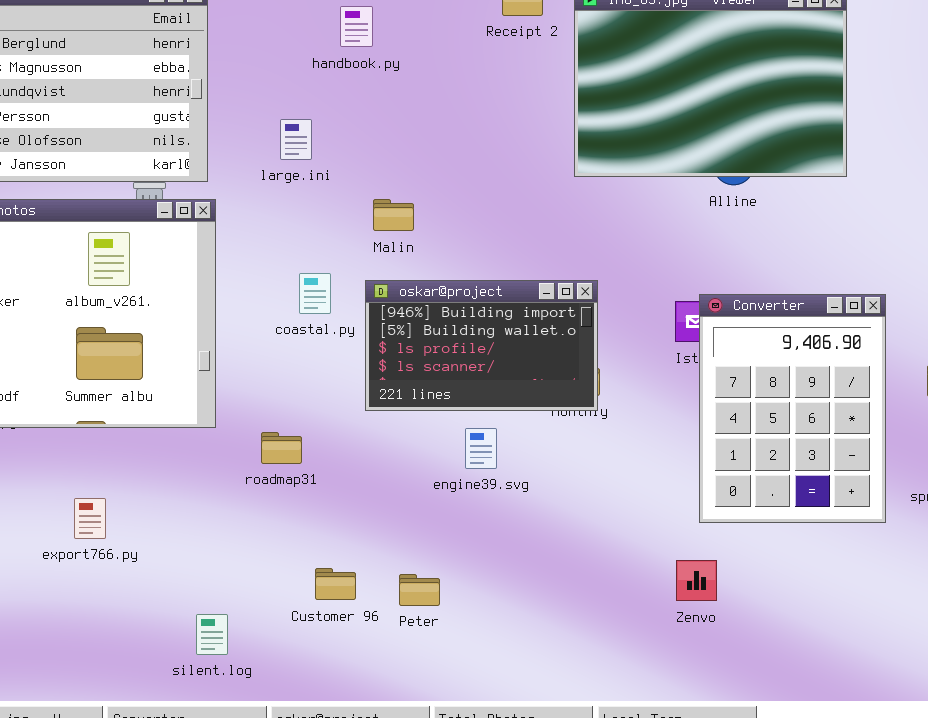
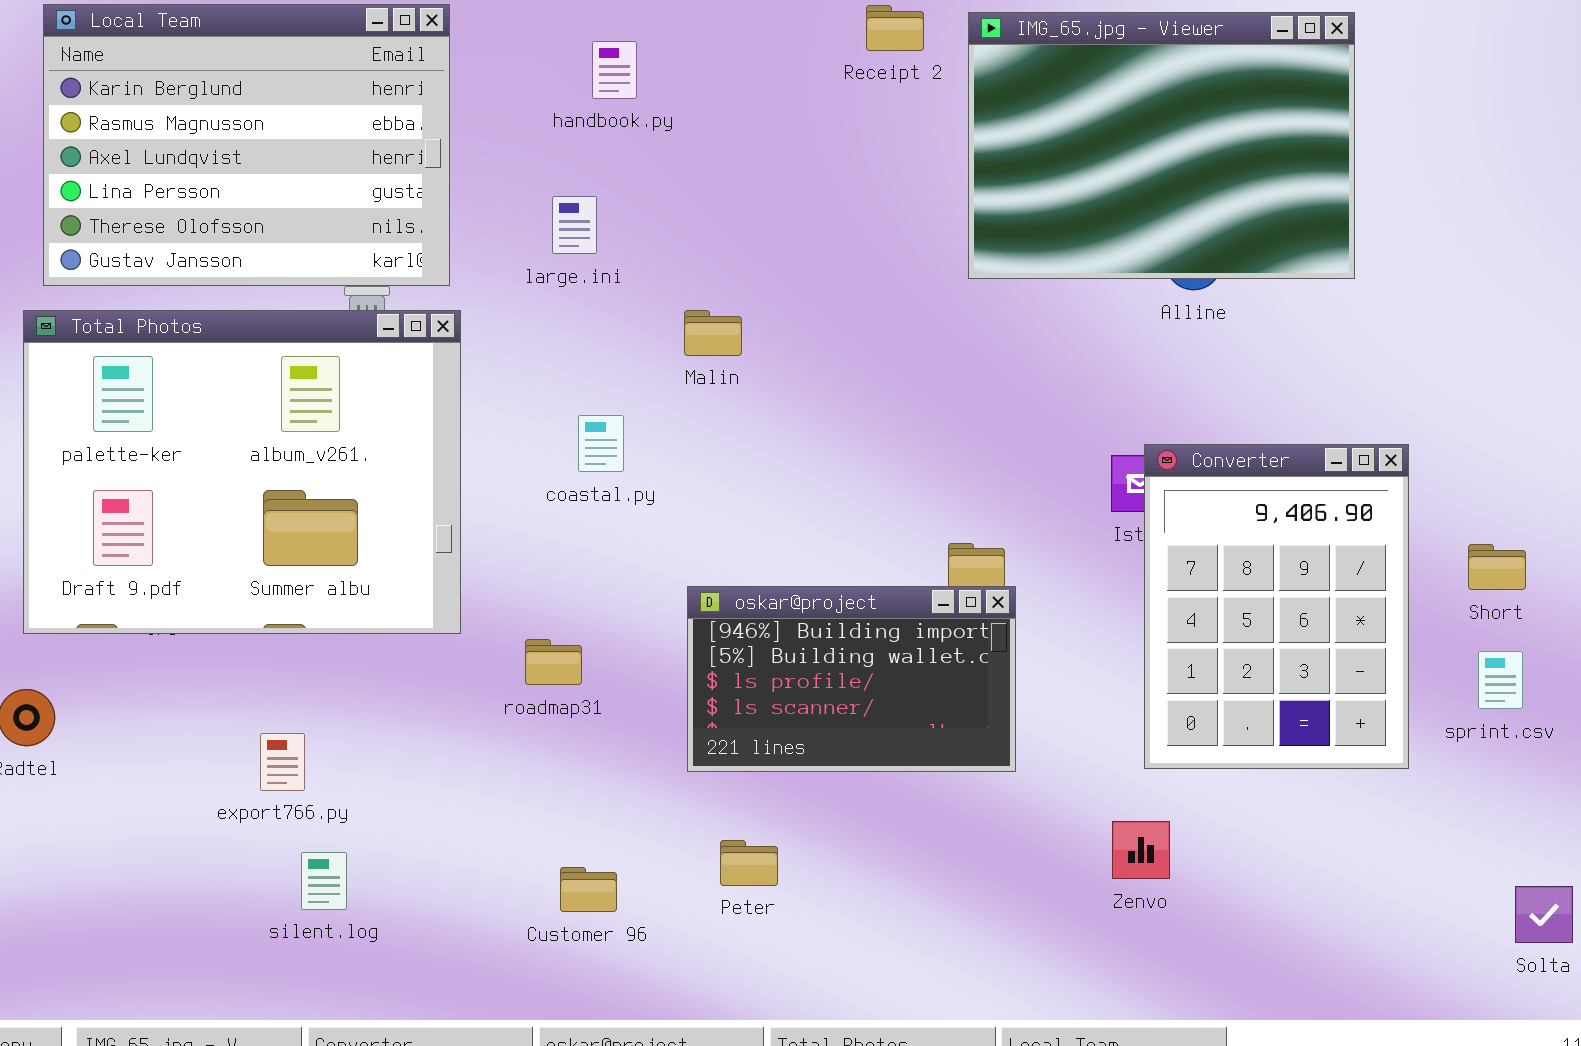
handbook.py: [340,6,373,47] -> [592,41,637,99], moved
oskar@project: [365,280,598,411] -> [687,586,1016,772], moved
Customer 96: [315,568,356,600] -> [560,867,617,912], moved
silent.log: [196,614,228,655] -> [301,852,347,910], moved

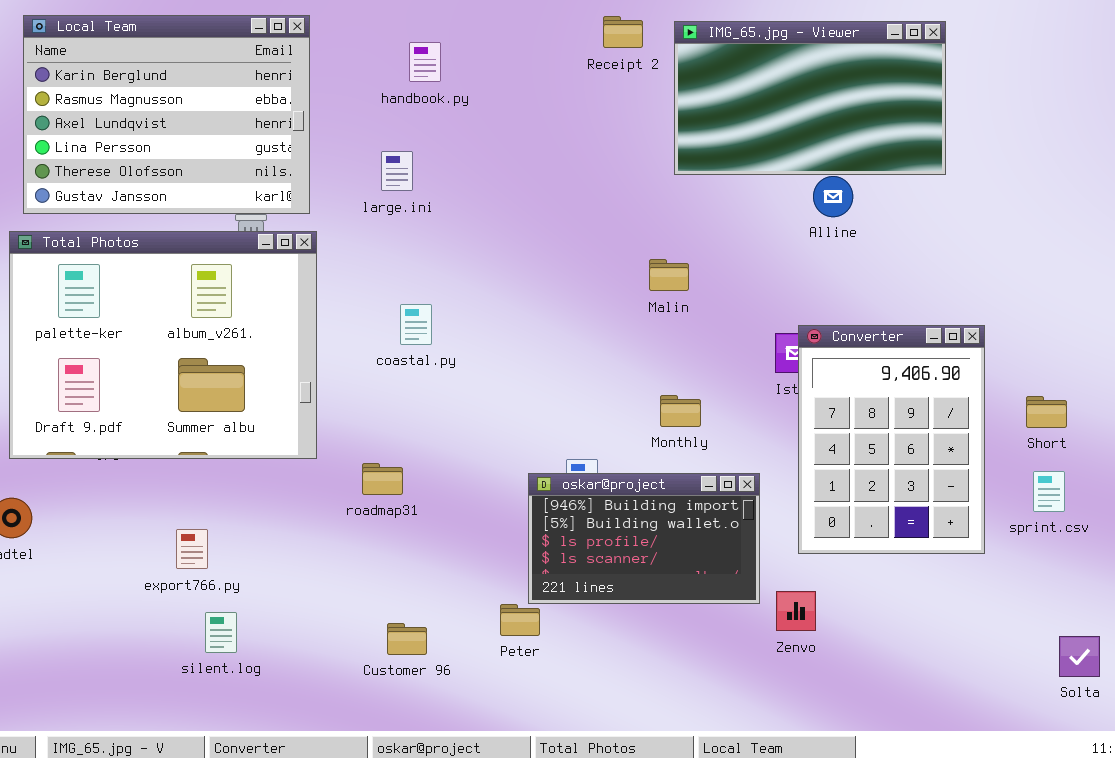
IMG_65.jpg - Viewer: [968,12,1355,279] -> [674,21,946,175], resized
Malin: [684,310,742,356] -> [649,259,689,291], moved
oskar@project: [687,586,1016,772] -> [528,473,760,604], moved

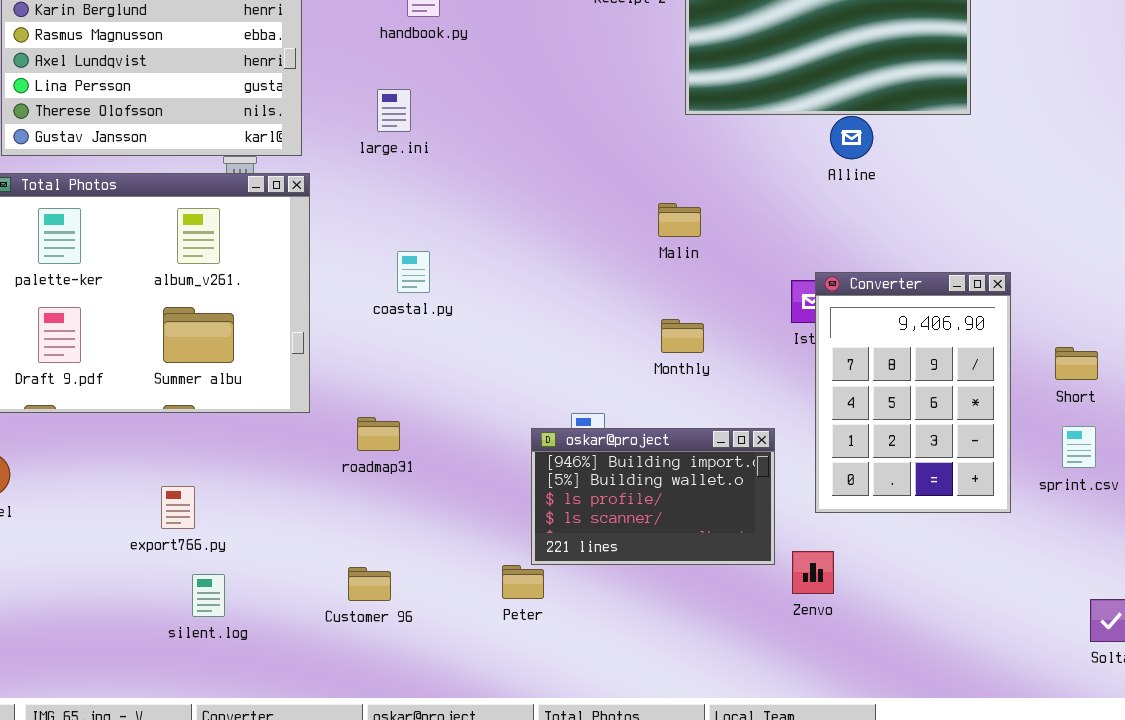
Monthly: [660,395,701,427] -> [661,319,704,353], moved
Customer 96: [387,623,427,655] -> [348,567,391,601], moved

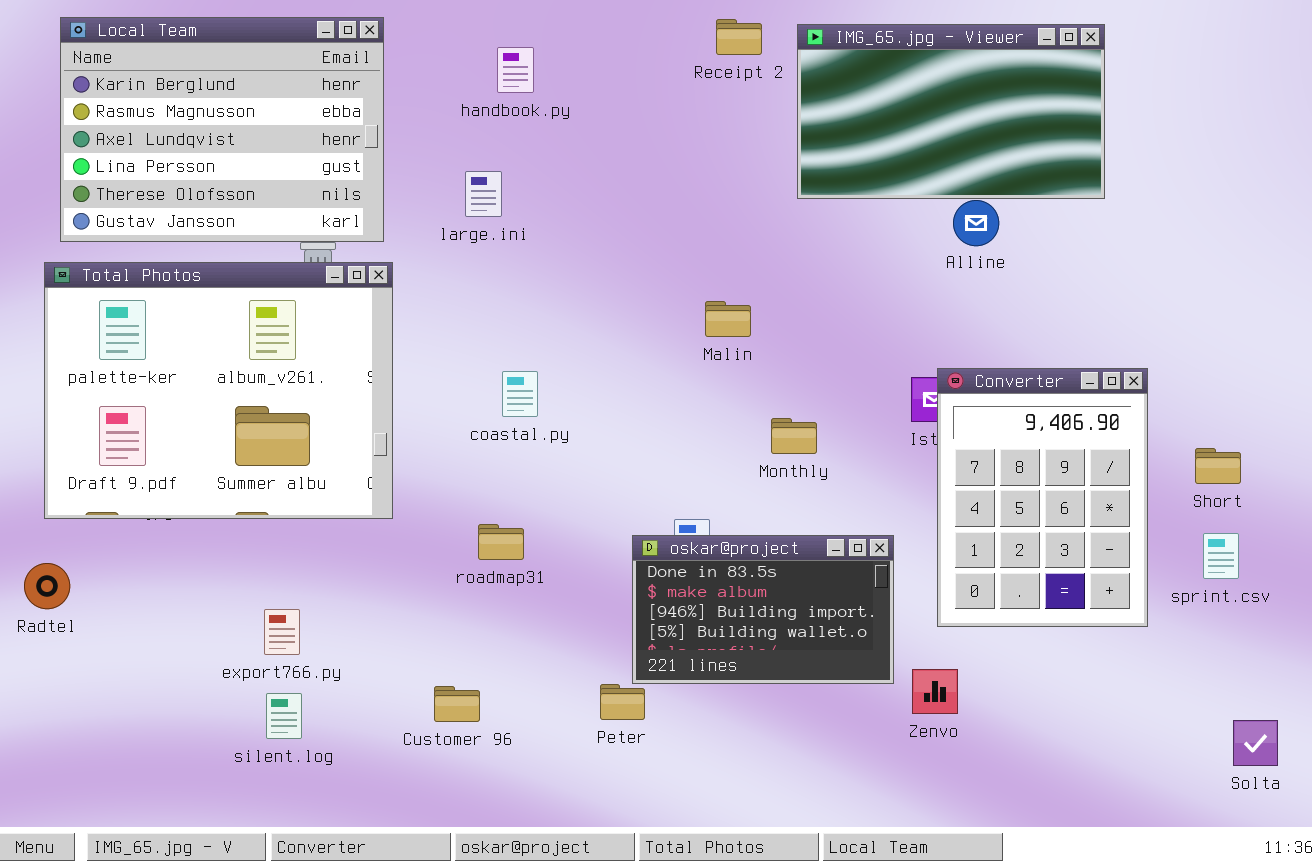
Malin: [658,203,701,237] -> [705,301,751,337], moved
coastal.py: [397,251,430,293] -> [502,371,538,417], moved
roadmap31: [357,417,400,451] -> [478,524,524,560], moved
oskar@project: [531,428,775,565] -> [632,535,894,684], scrolled up 2 rows
export766.py: [161,486,195,529] -> [264,609,300,655], moved

